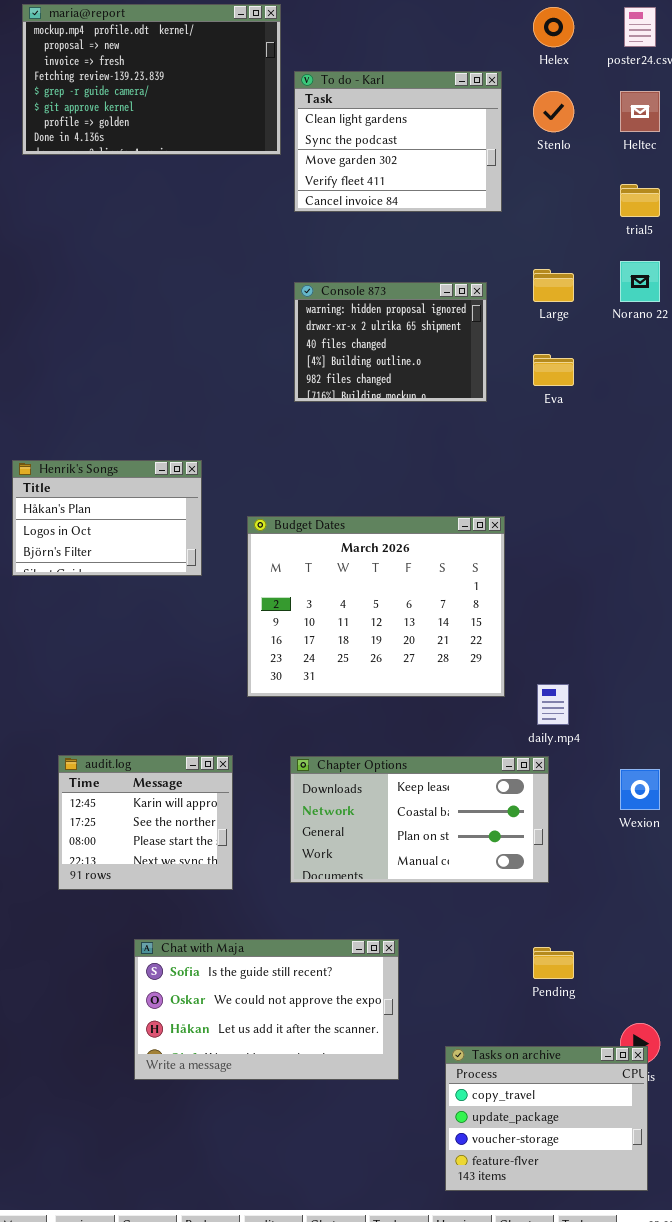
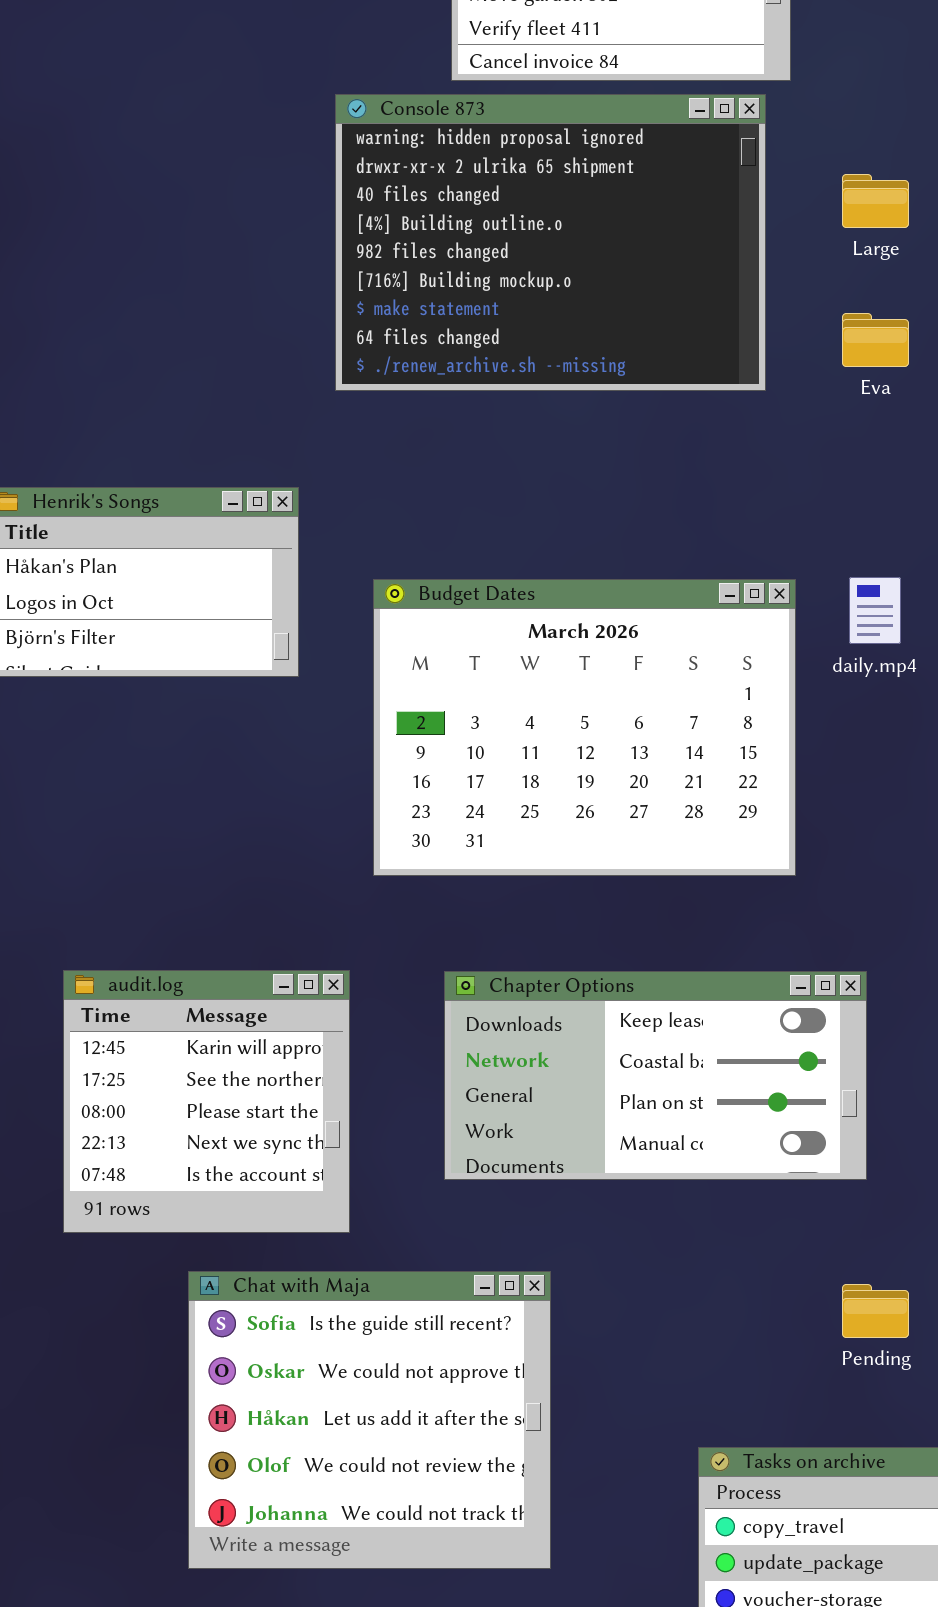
Console 873: [294,282,487,402] -> [335,94,766,391], resized
daily.mp4: [537,684,569,725] -> [849,577,901,644], moved
audit.log: [58,755,233,890] -> [63,970,350,1233], resized
Chat with Maja: [134,939,399,1080] -> [188,1271,551,1569], resized

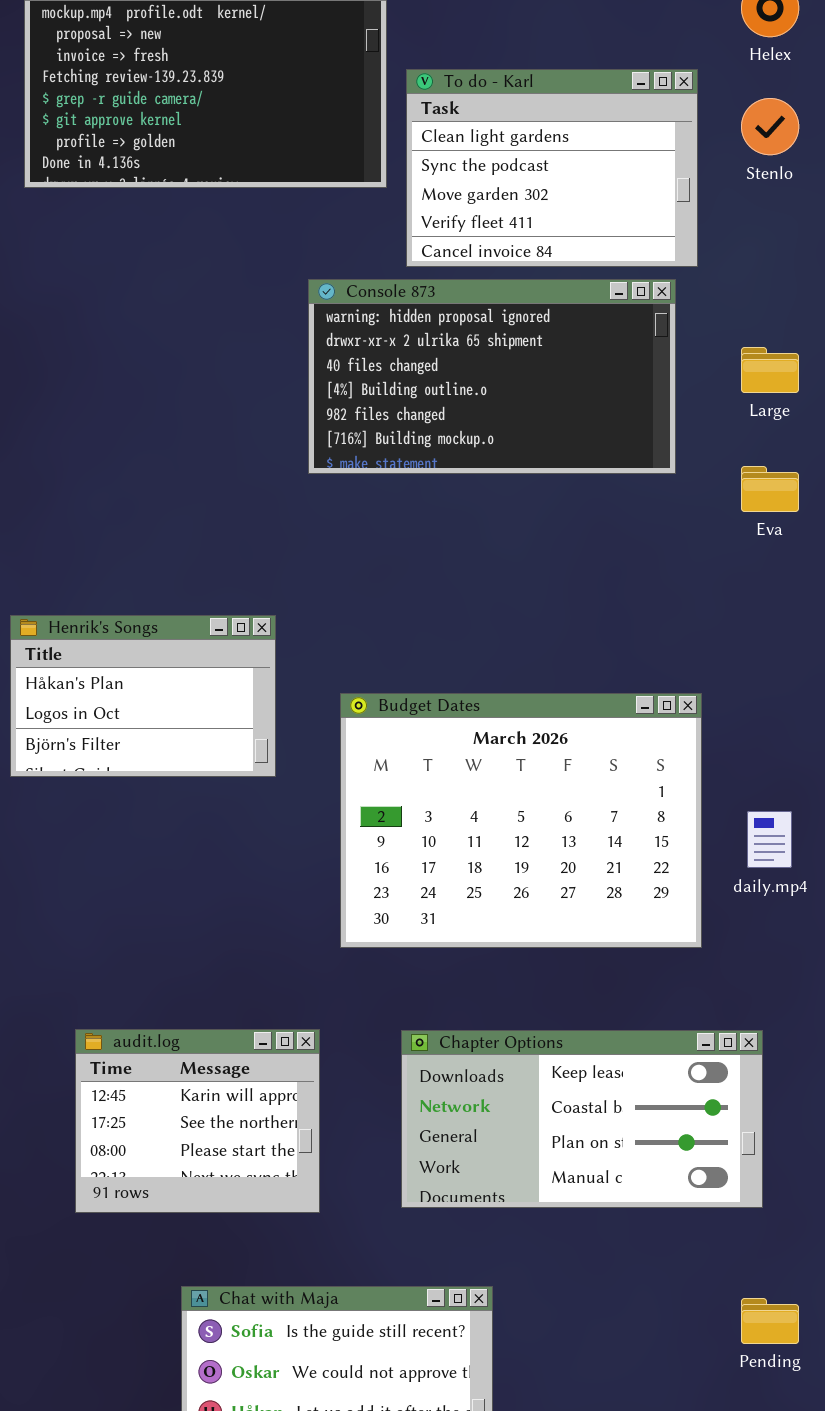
Console 873: [335,94,766,391] -> [308,279,676,474], resized
daily.mp4: [849,577,901,644] -> [747,811,792,868], moved
audit.log: [63,970,350,1233] -> [75,1029,320,1213], resized

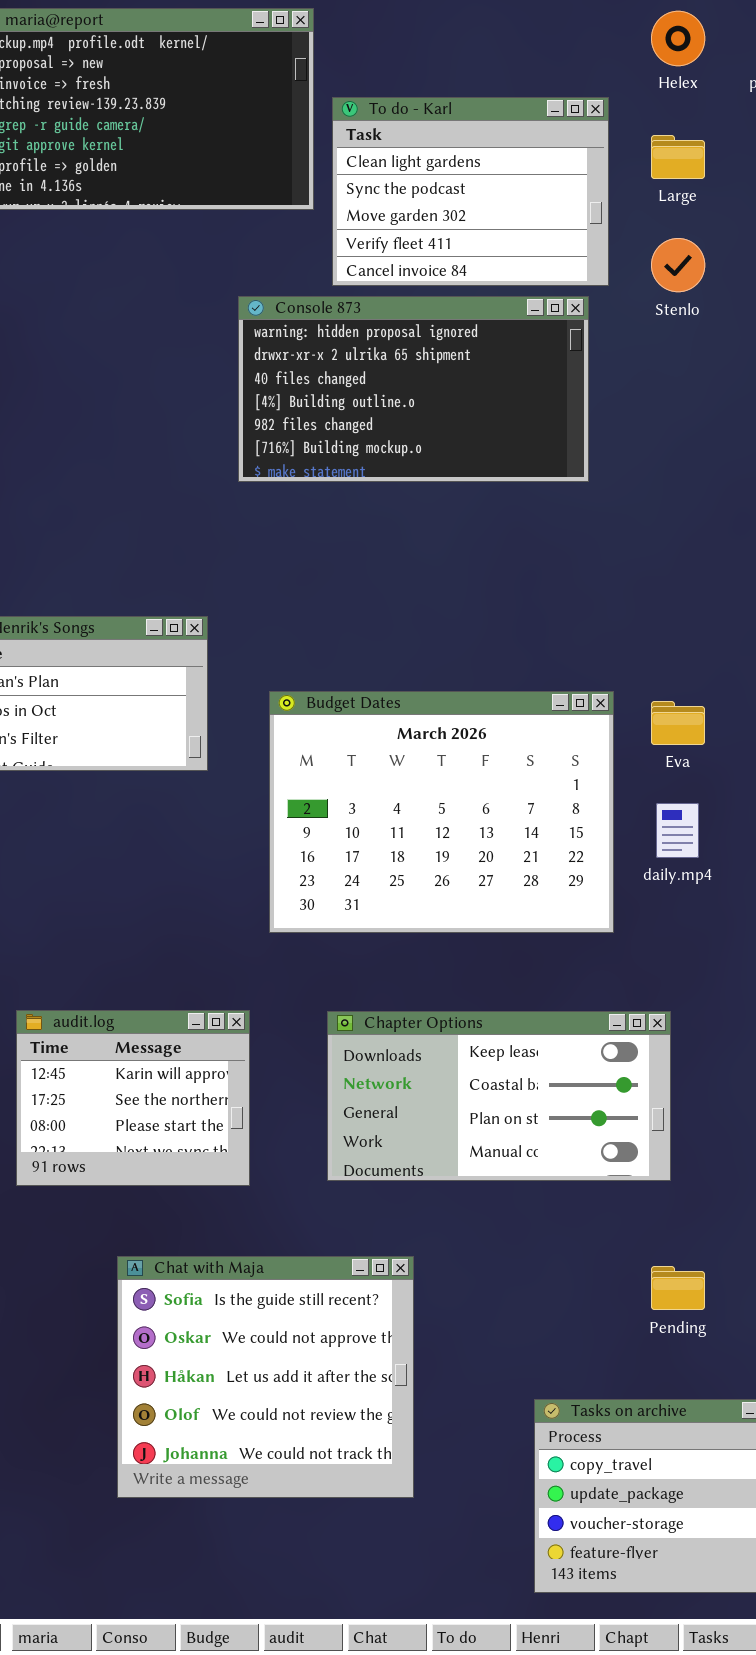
Stenlo: [741,98,799,155] -> [651,238,705,292], moved
Large: [741,347,799,393] -> [651,135,705,179], moved
Eva: [741,466,799,512] -> [651,701,705,745], moved

